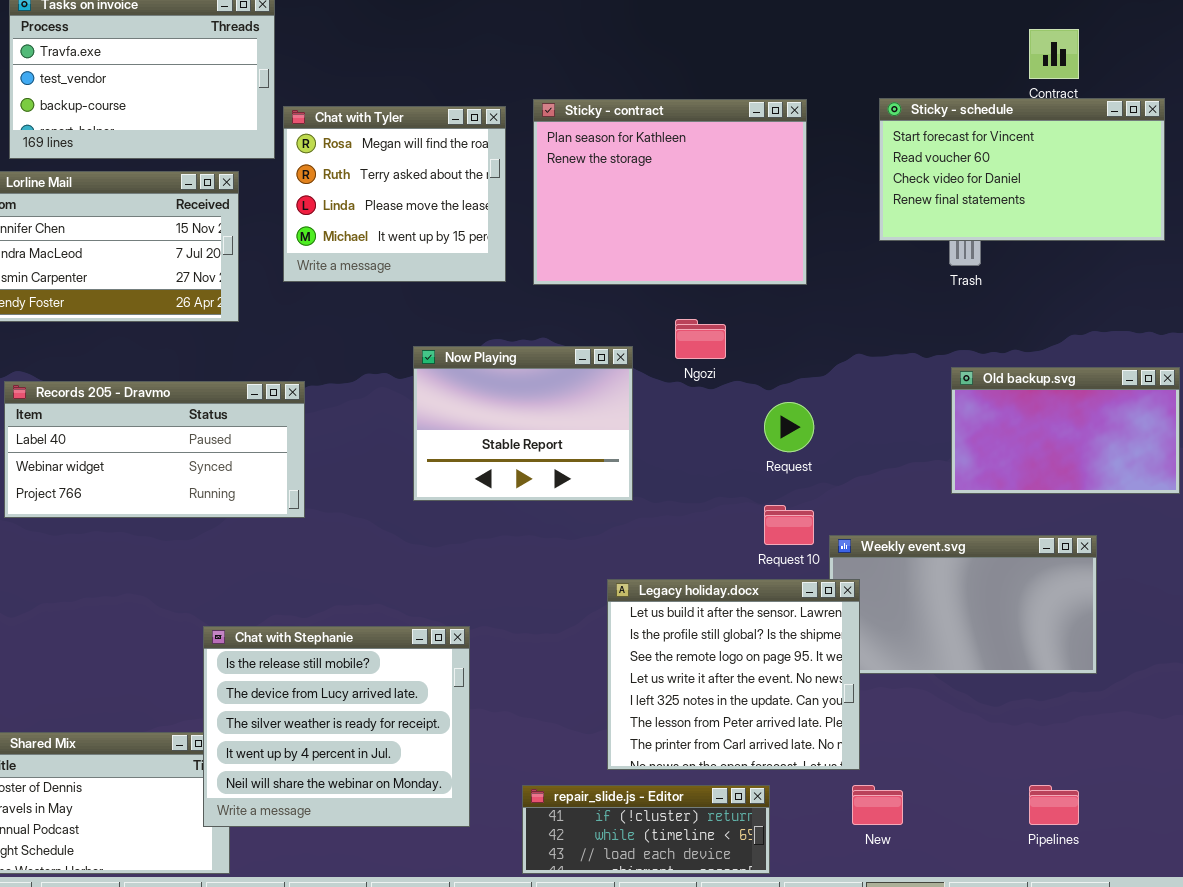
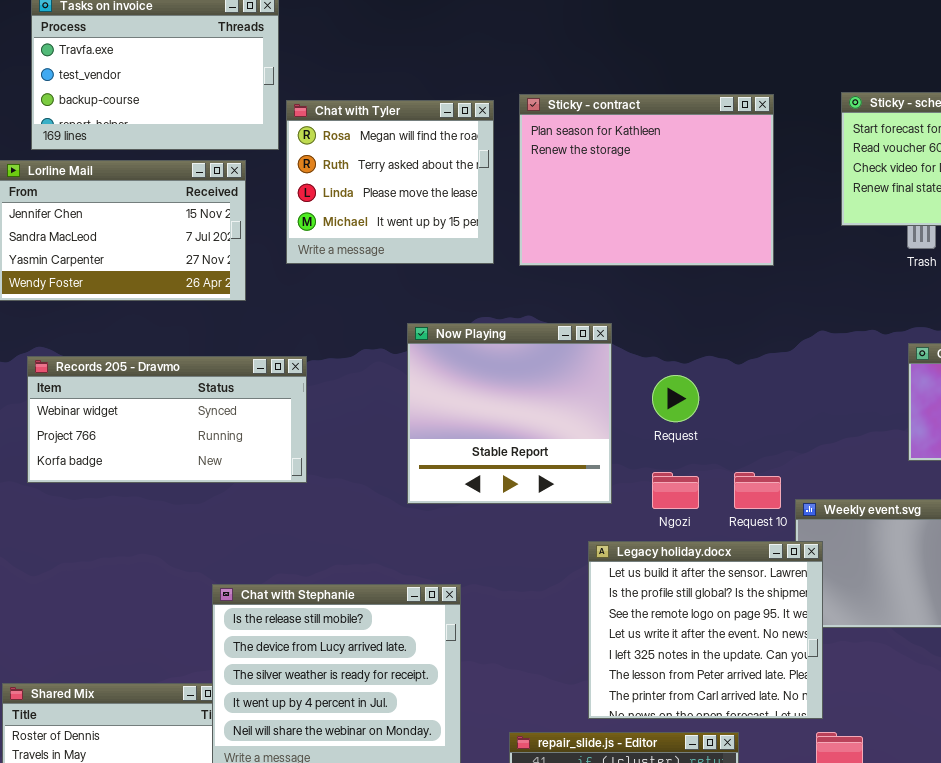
Ngozi: [675,319,726,359] -> [652,472,699,509], moved
Now Playing: [413,346,633,501] -> [407,323,612,504], resized
Records 205 - Dravmo: [4,381,305,518] -> [27,356,307,483], scrolled down 1 row
Request: [764,402,814,452] -> [652,375,699,422], moved

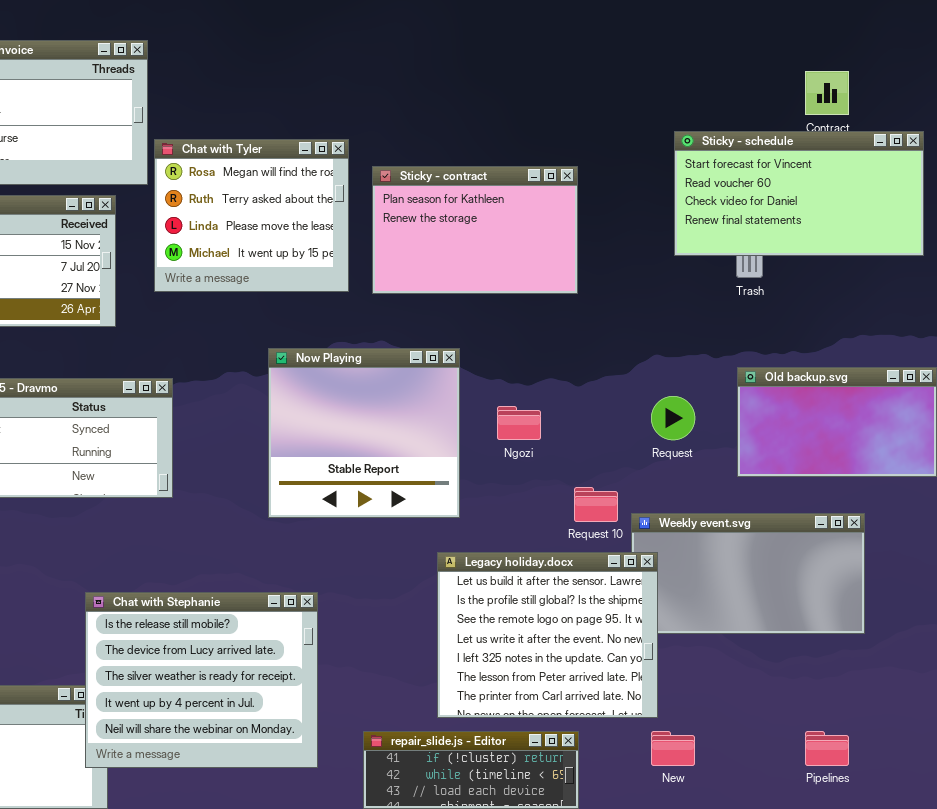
Sticky - contract: [519,94,774,266] -> [372,166,578,294], resized
Request: [652,375,699,422] -> [651,396,695,440], moved
Ngozi: [652,472,699,509] -> [497,406,541,440], moved

